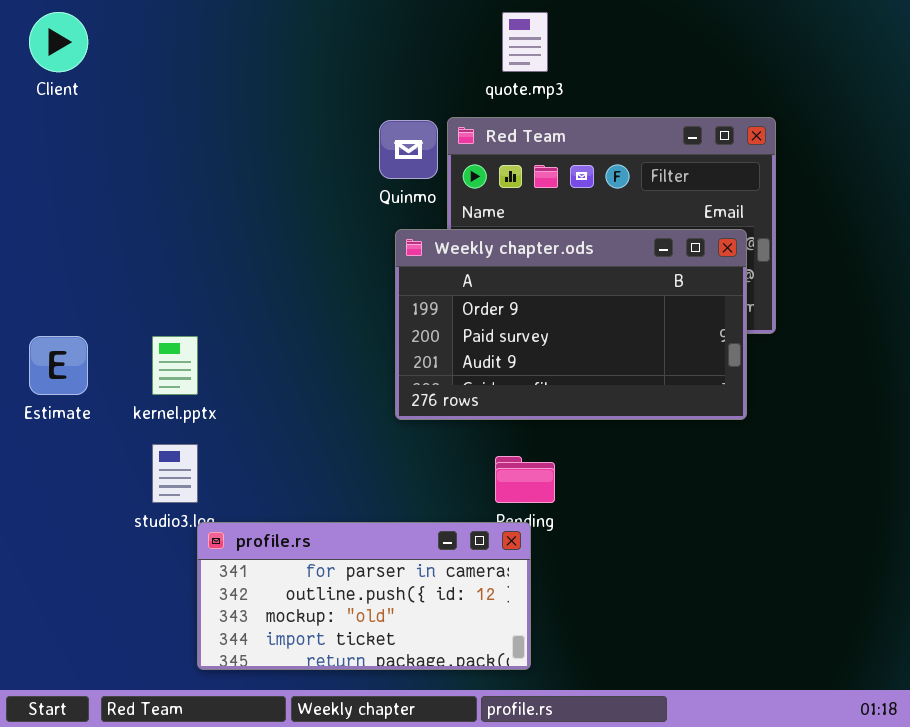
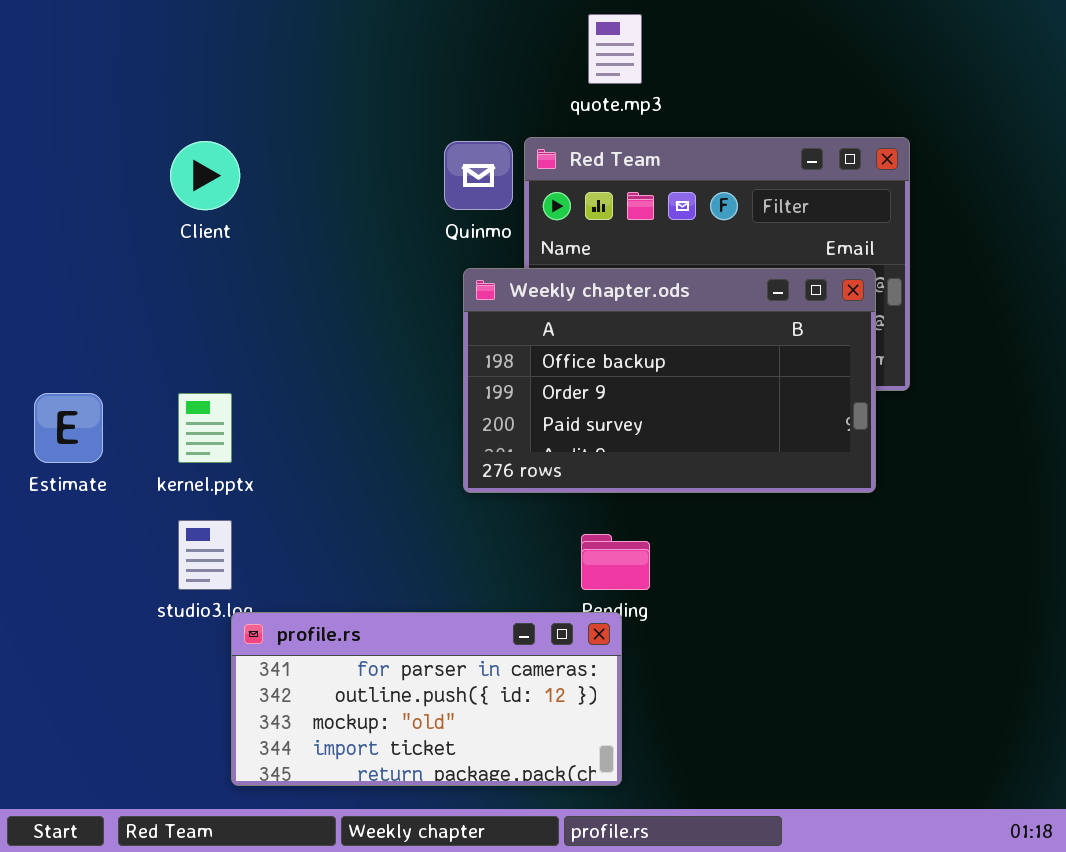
Client: [29,12,88,72] -> [170,141,240,210], moved
Weekly chapter.ods: [395,229,747,420] -> [463,268,876,493], scrolled up 1 row

